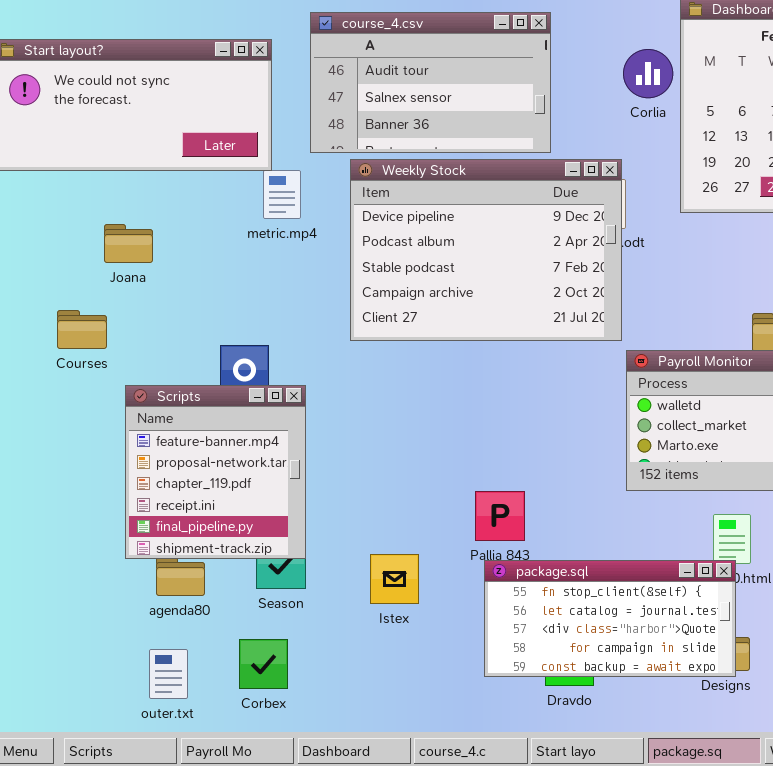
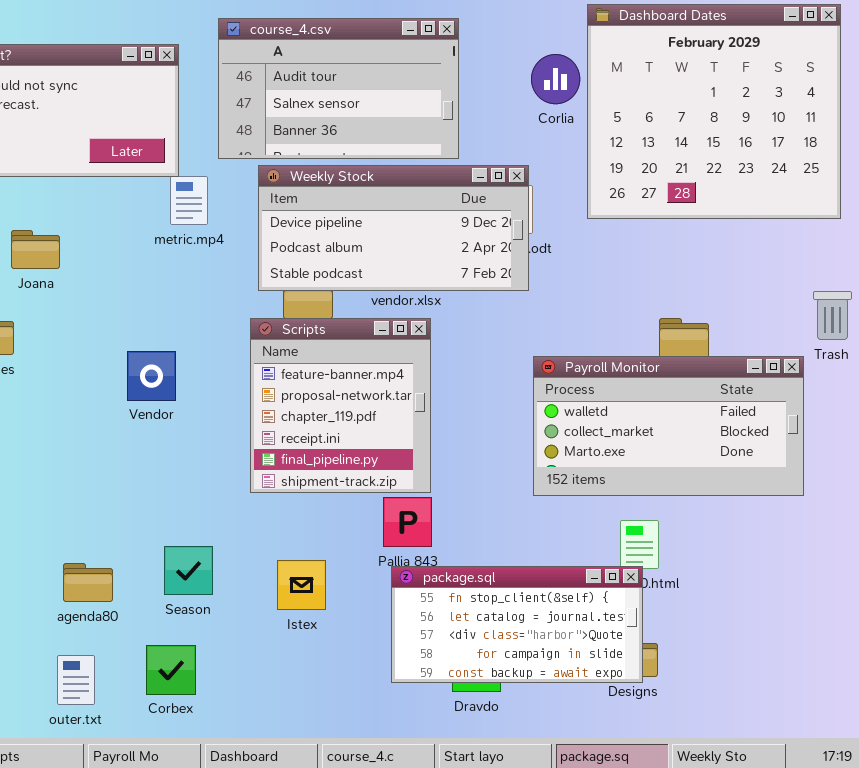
Weekly Stock: [350,159,622,341] -> [258,165,529,291], resized
Scripts: [125,385,306,559] -> [250,318,431,493], moved

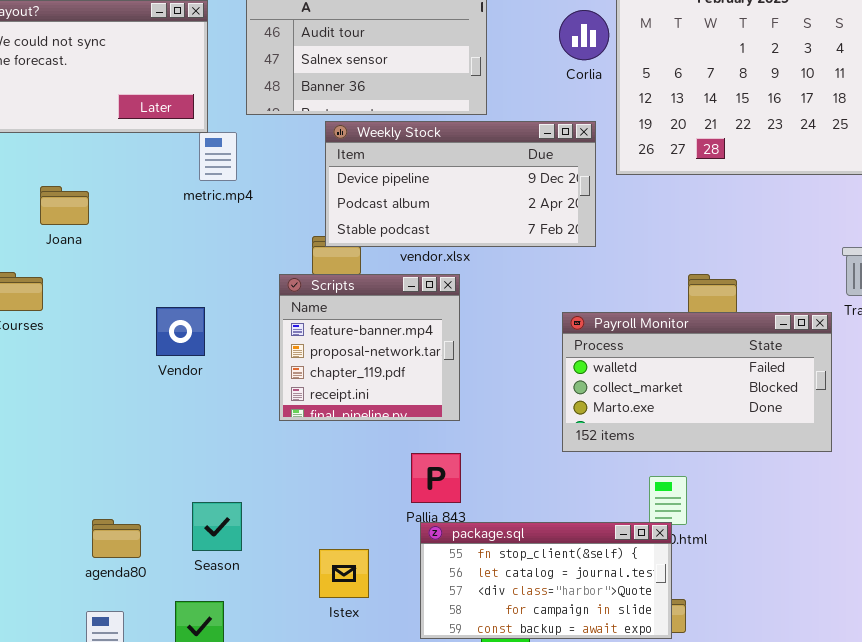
Weekly Stock: [258,165,529,291] -> [325,121,596,247], moved
Scripts: [250,318,431,493] -> [279,274,460,421], resized
Istex: [277,560,326,610] -> [319,549,369,598], moved

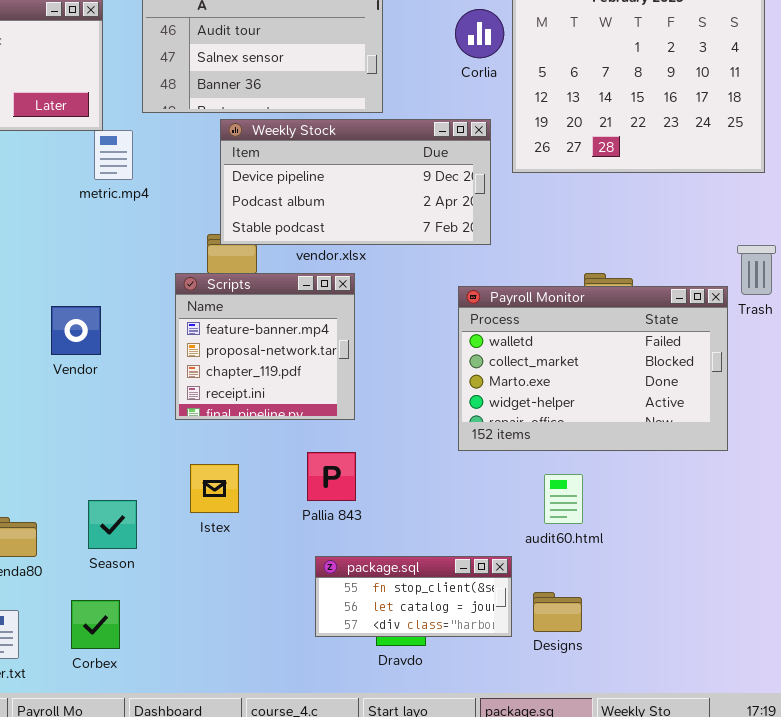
Payroll Monitor: [562,312,832,452] -> [458,286,728,451], resized
package.sql: [420,522,672,639] -> [315,556,512,637], resized
Istex: [319,549,369,598] -> [190,464,239,513], moved

